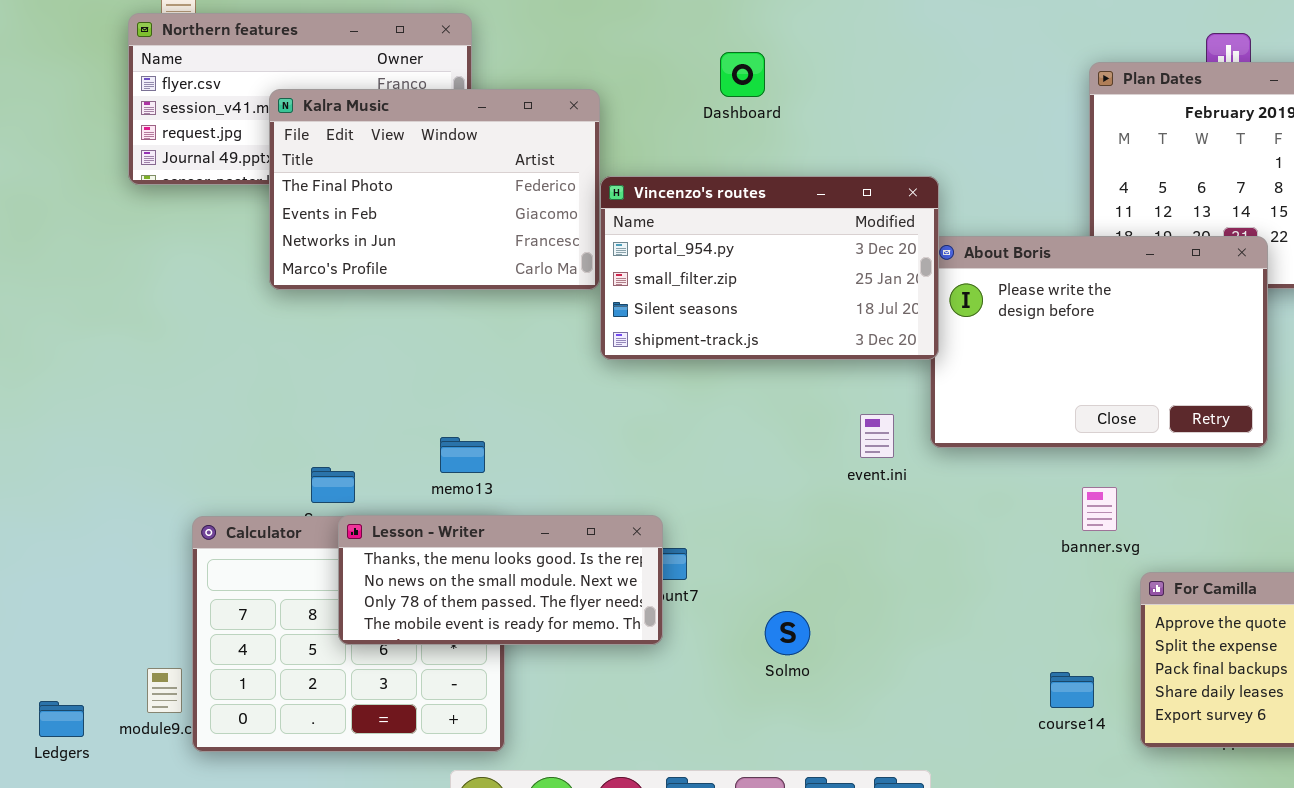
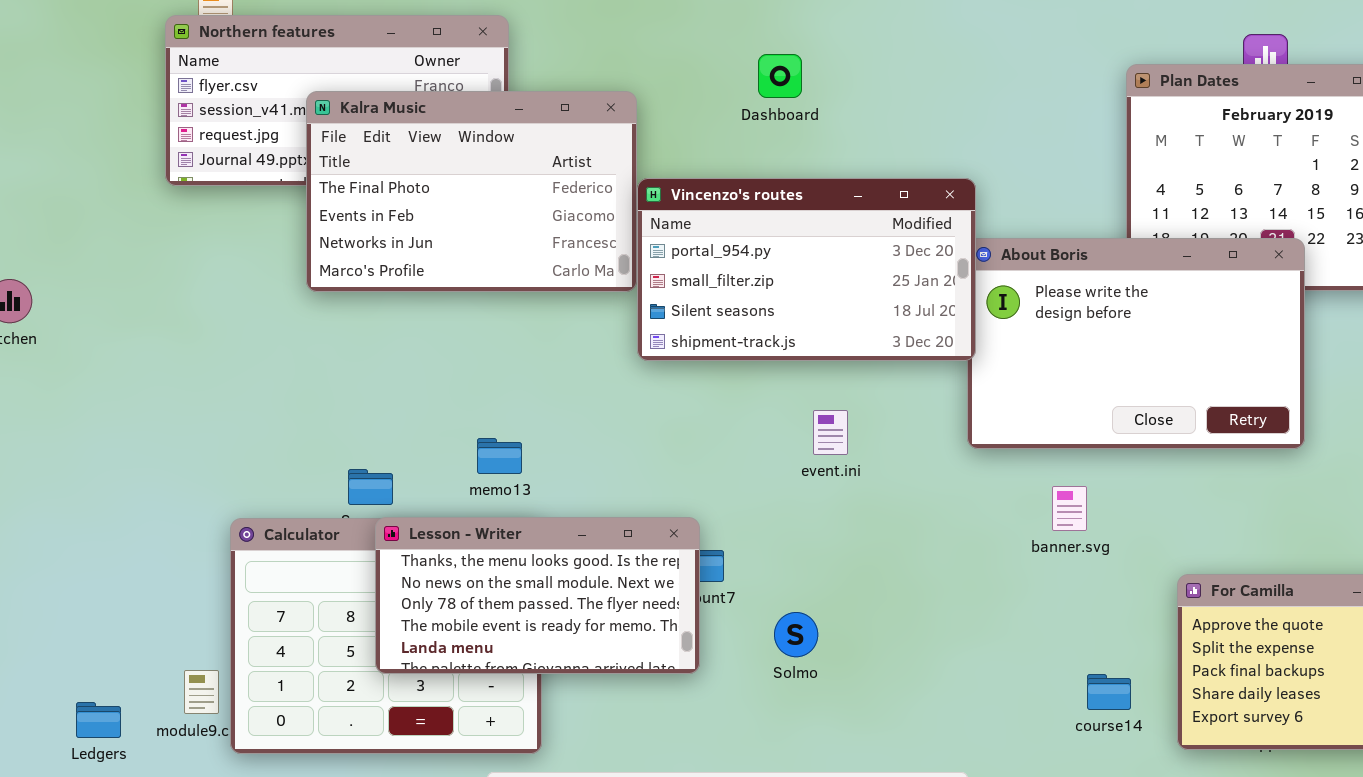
event.ini: [860,414,894,458] -> [813,410,848,455], moved
banner.svg: [1082,487,1117,531] -> [1052,486,1087,531], moved
Lesson - Writer: [338,515,663,645] -> [375,517,700,674], resized
Solmo: [765,611,810,655] -> [774,612,818,657], moved

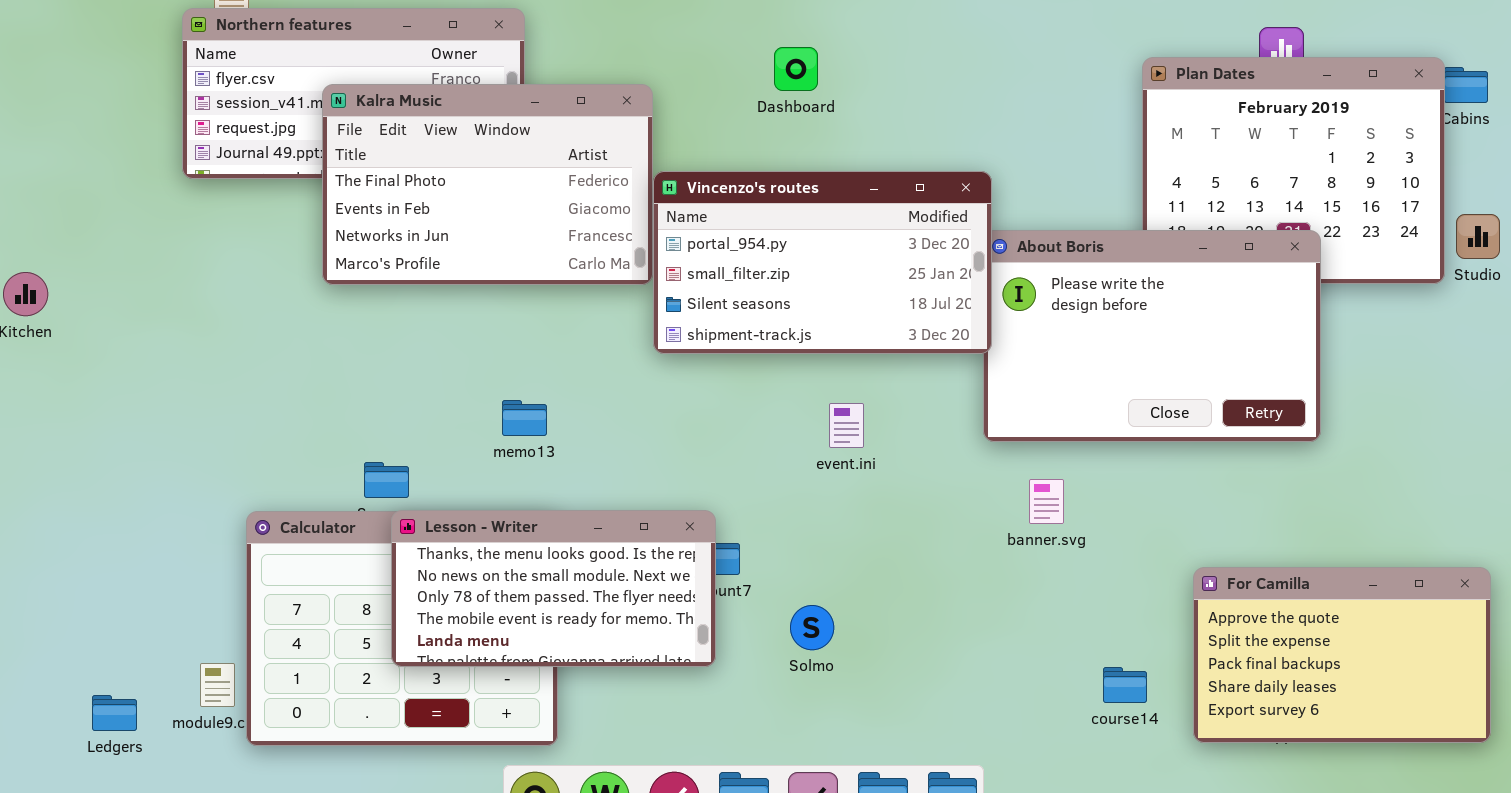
memo13: [477,438,522,474] -> [502,400,547,436], moved
banner.svg: [1052,486,1087,531] -> [1029,479,1064,524], moved

